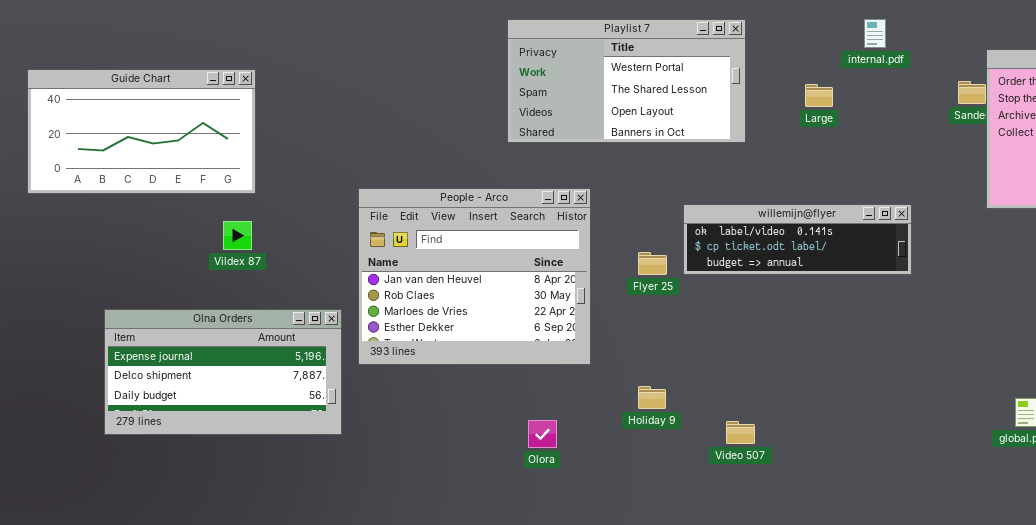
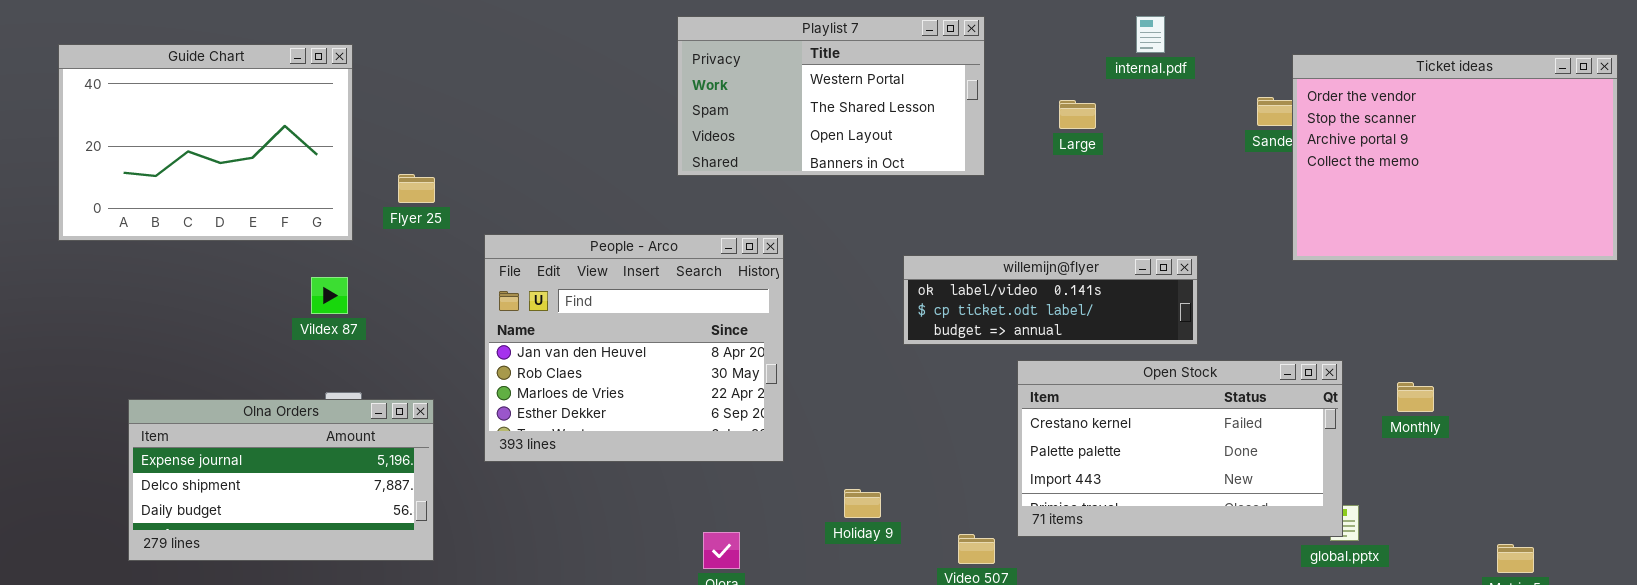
Guide Chart: [27,69,256,194] -> [58,44,353,241], resized
Flyer 25: [638,252,667,275] -> [398,174,435,203], moved
Open Stock: none -> [1017,360,1343,537], opened
Olna Orders: [104,309,342,435] -> [128,399,434,561], moved

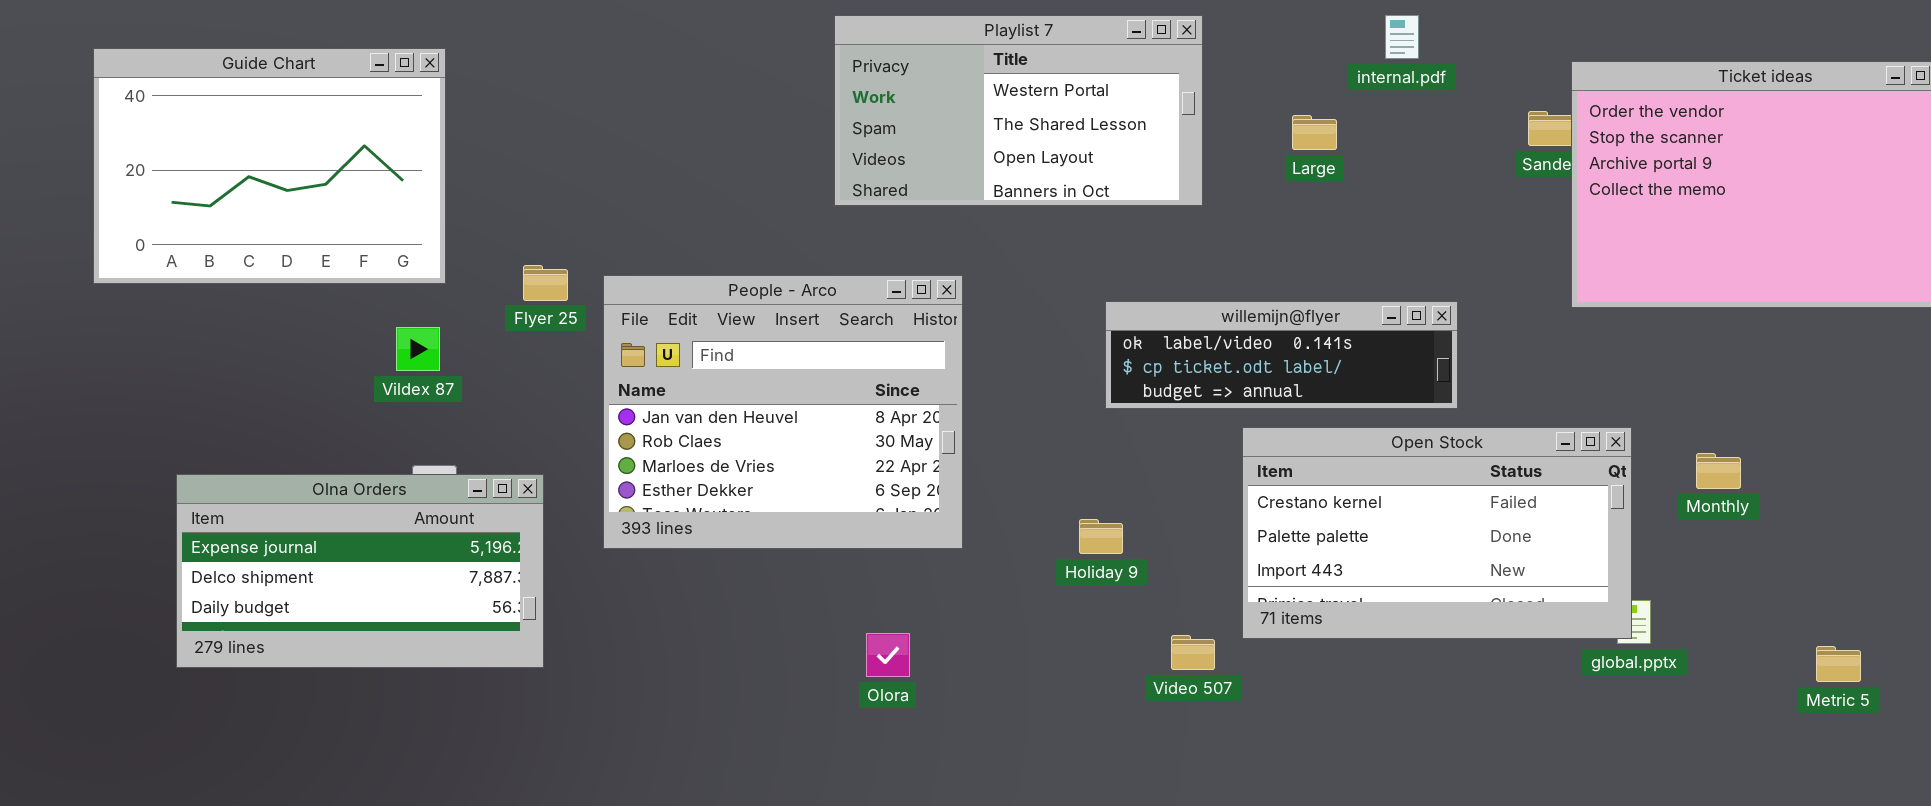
Flyer 25: [398,174,435,203] -> [523,265,568,301], moved
Holiday 9: [844,489,881,518] -> [1079,519,1123,554], moved

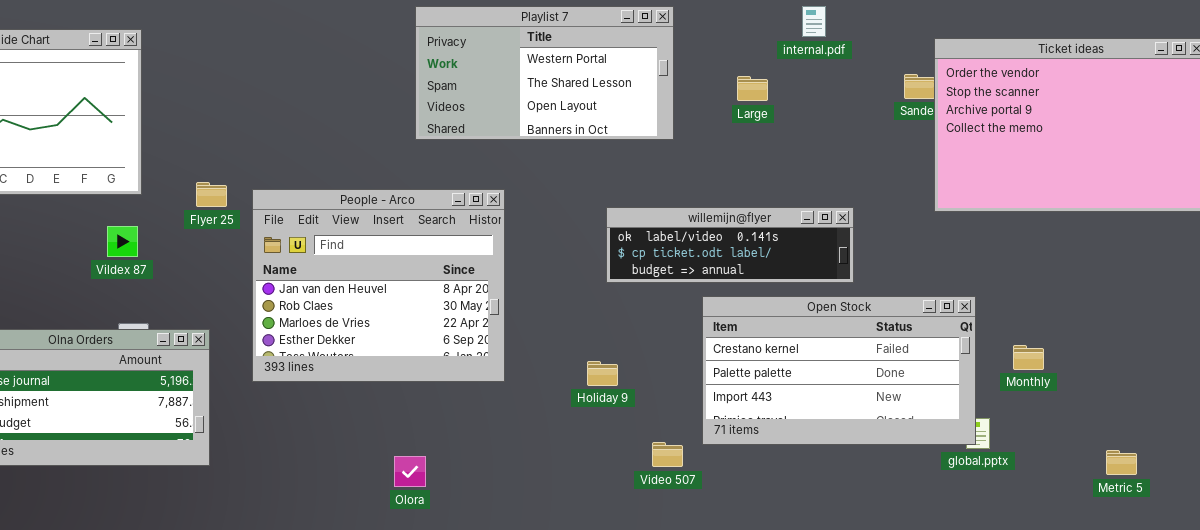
Monthly: [1696,453,1741,489] -> [1013,345,1044,370], moved
Olora: [866,633,910,677] -> [394,456,426,487], moved

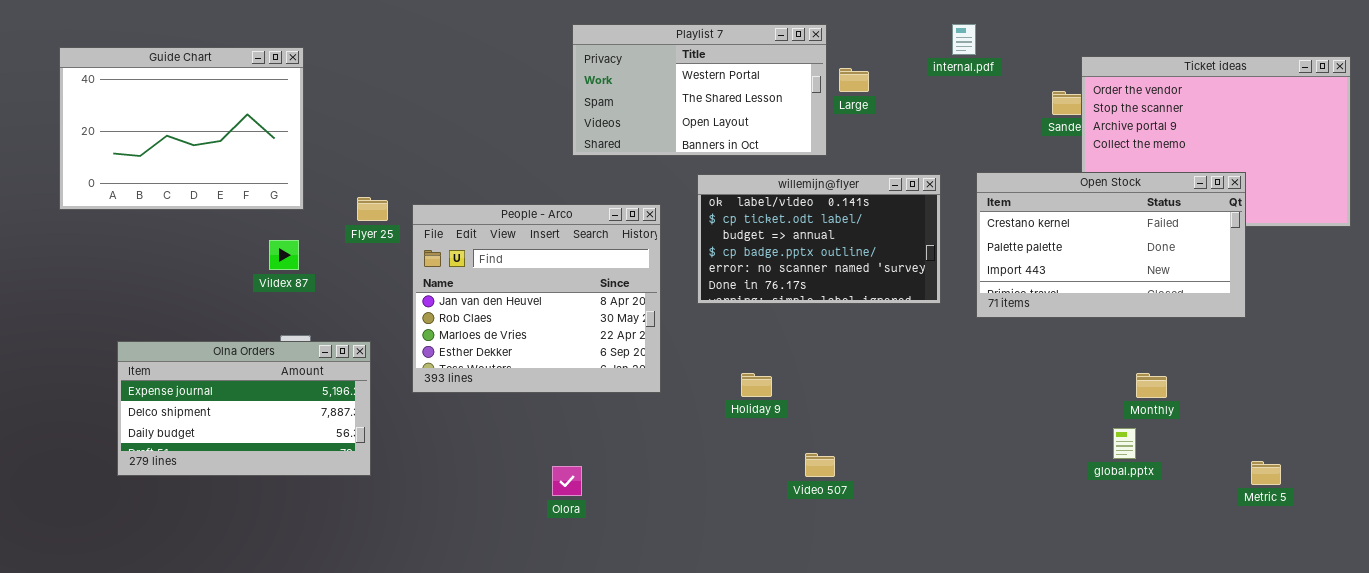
Large: [737,76,768,101] -> [839,68,869,92], moved
willemijn@flyer: [606,207,854,283] -> [697,174,941,304], moved, resized
Open Stock: [702,296,976,445] -> [976,172,1246,318], moved
Monthly: [1013,345,1044,370] -> [1136,373,1167,398], moved

